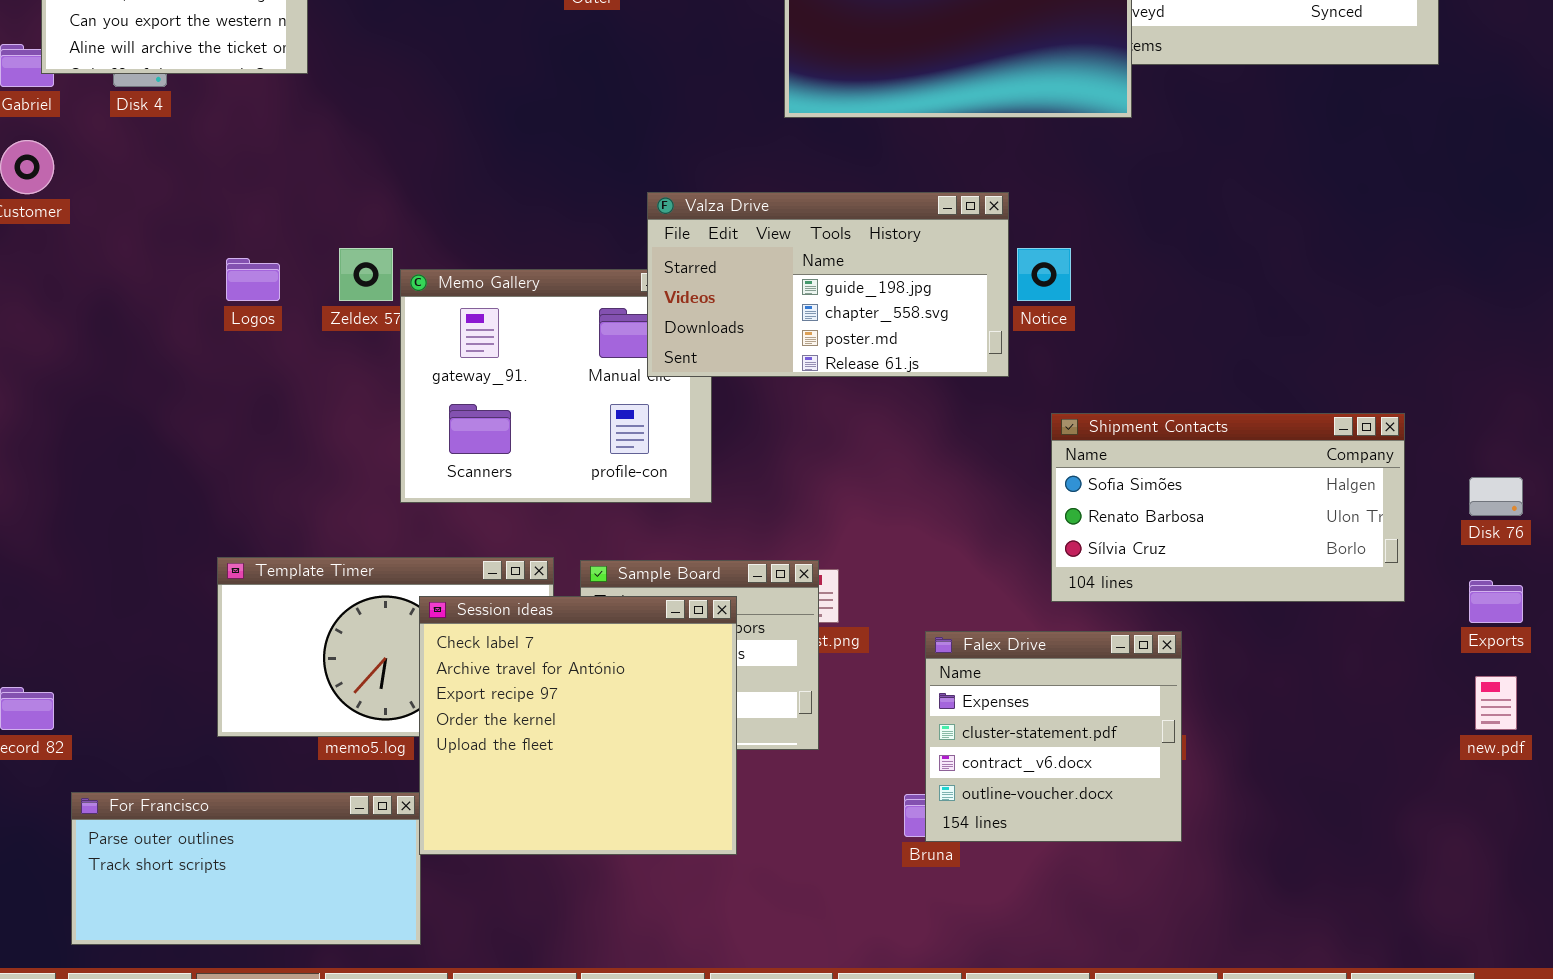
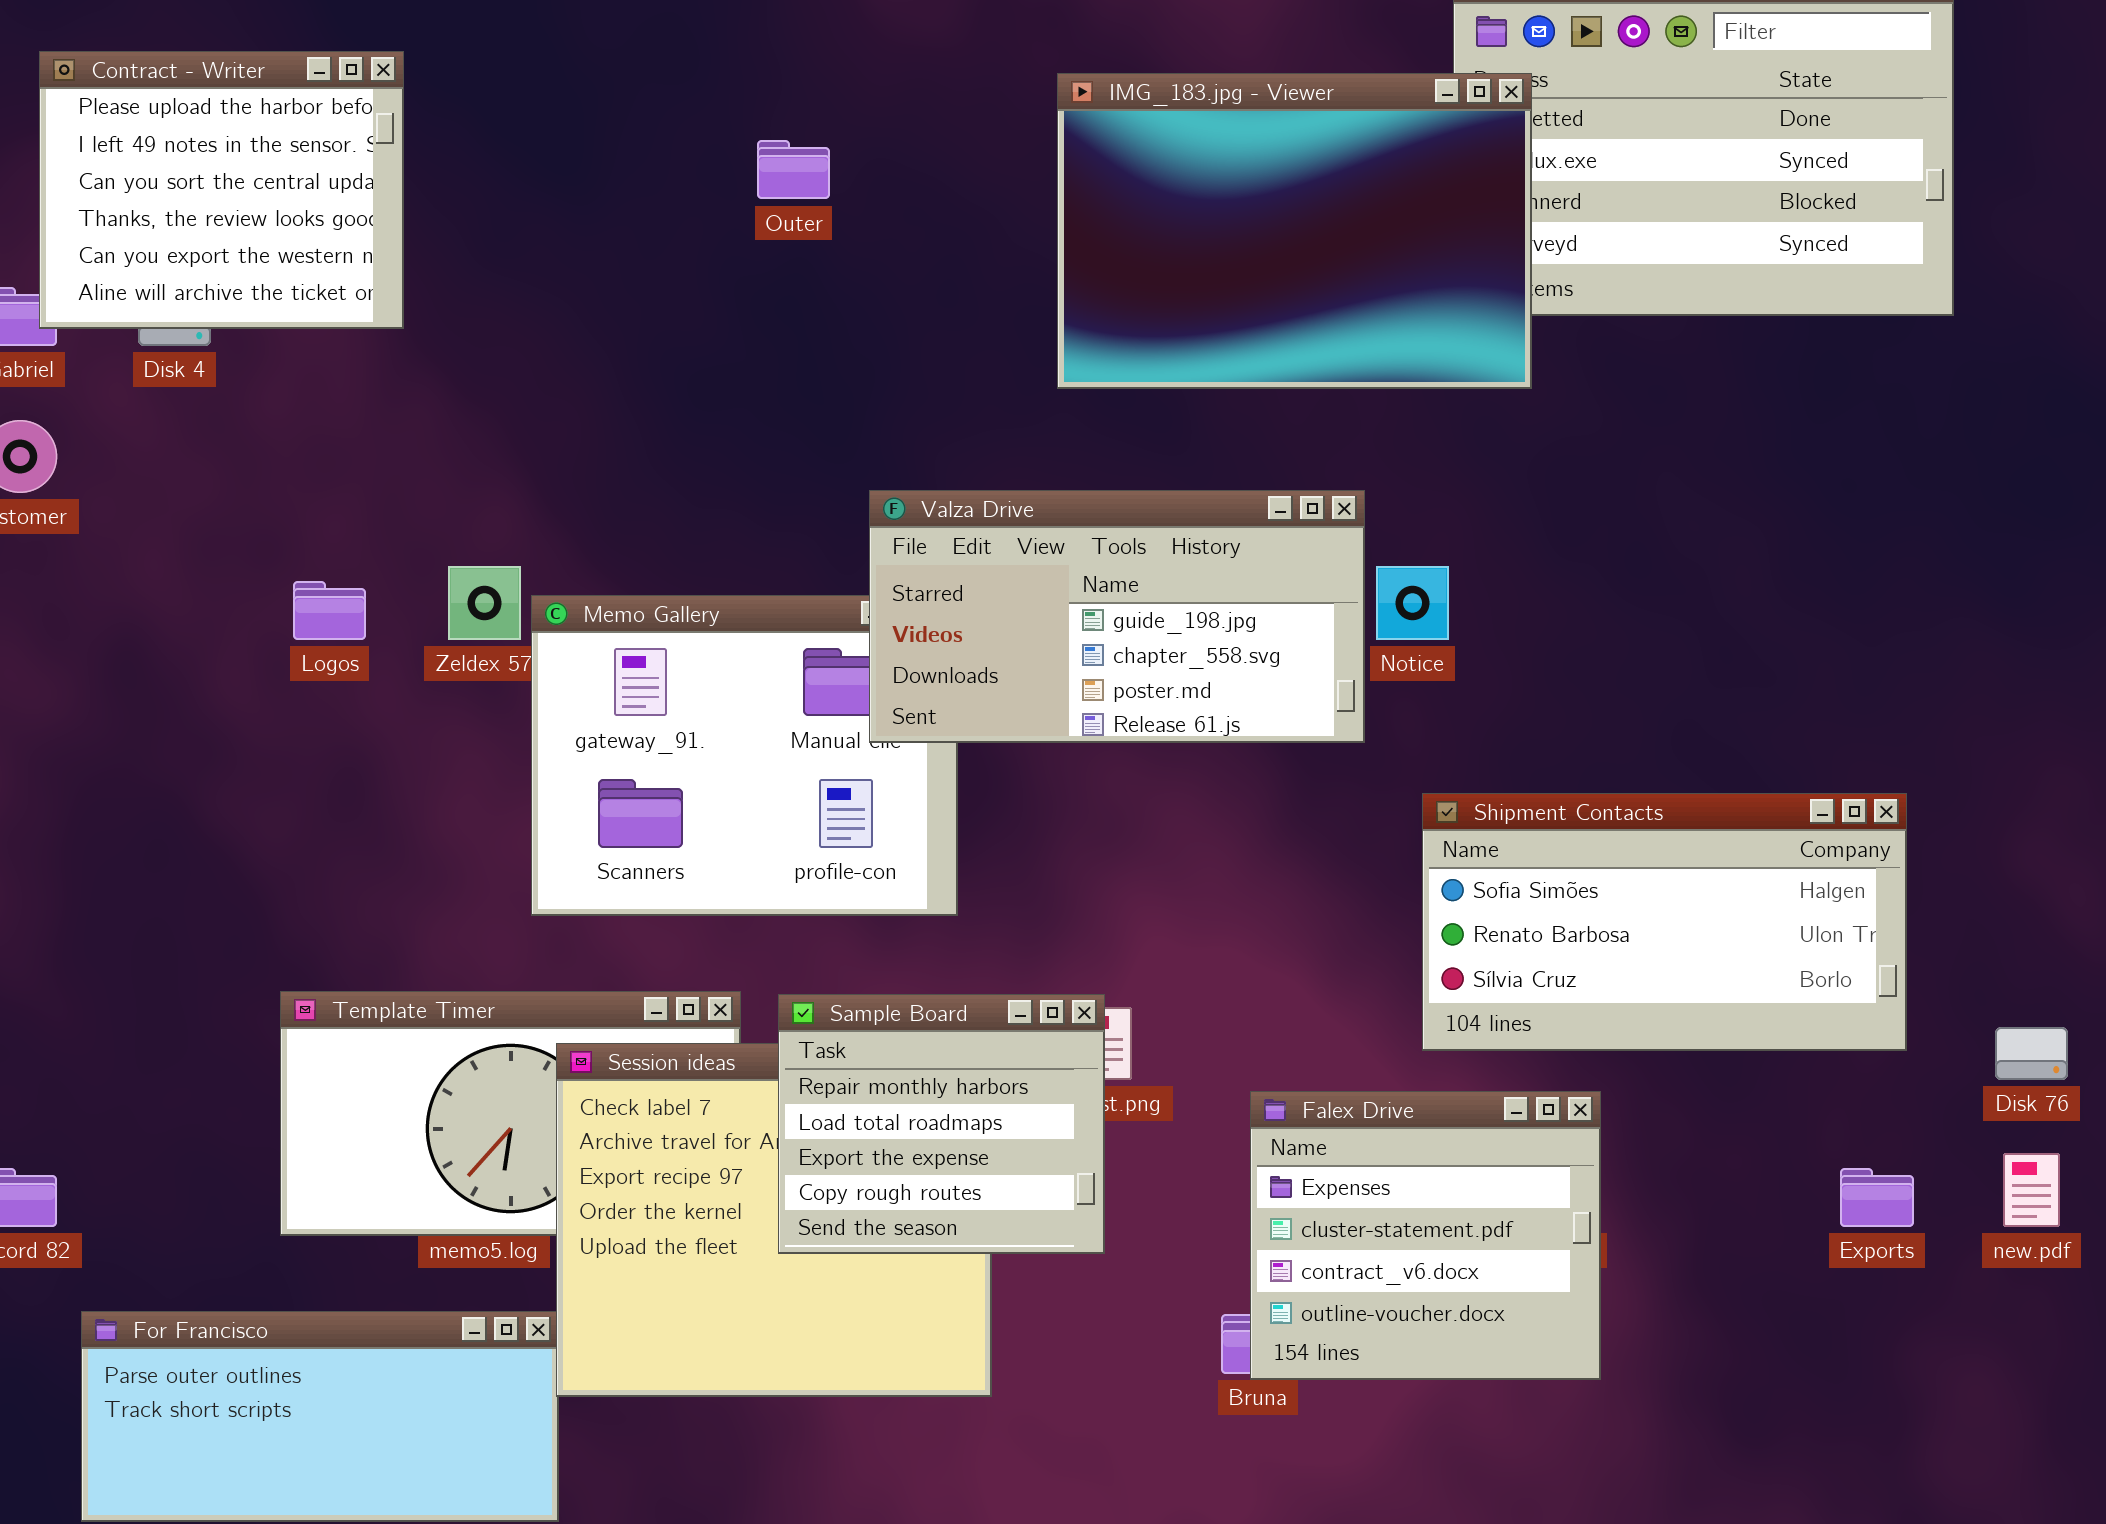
Disk 76: [1469,477,1523,516] -> [1995,1027,2068,1080], moved
Sample Board: [580,560,819,750] -> [778,994,1105,1254], raised
Exports: [1469,580,1523,623] -> [1840,1168,1914,1227], moved

